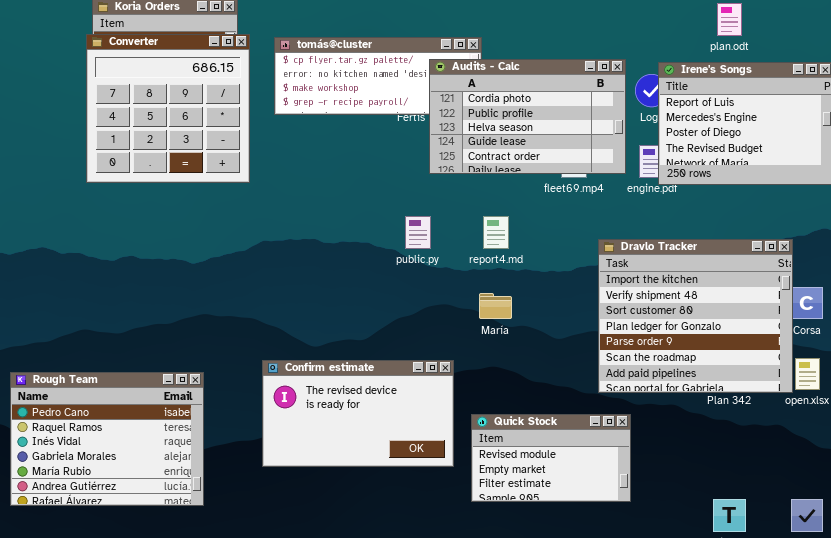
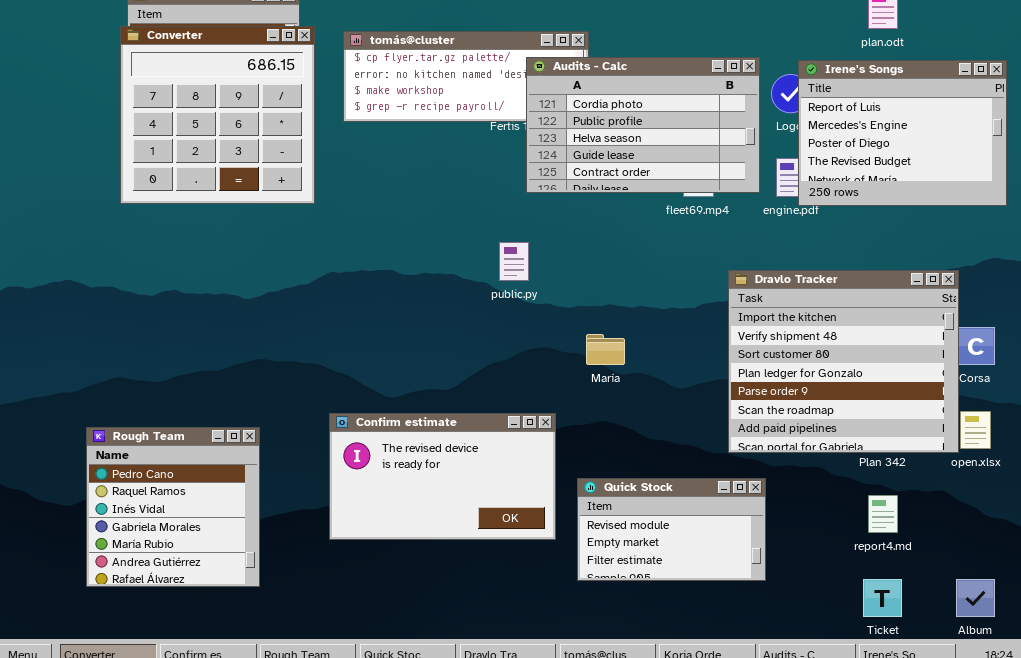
report4.md: [483,216,509,249] -> [868,495,898,533], moved
Rough Team: [10,372,204,506] -> [86,427,260,587], resized

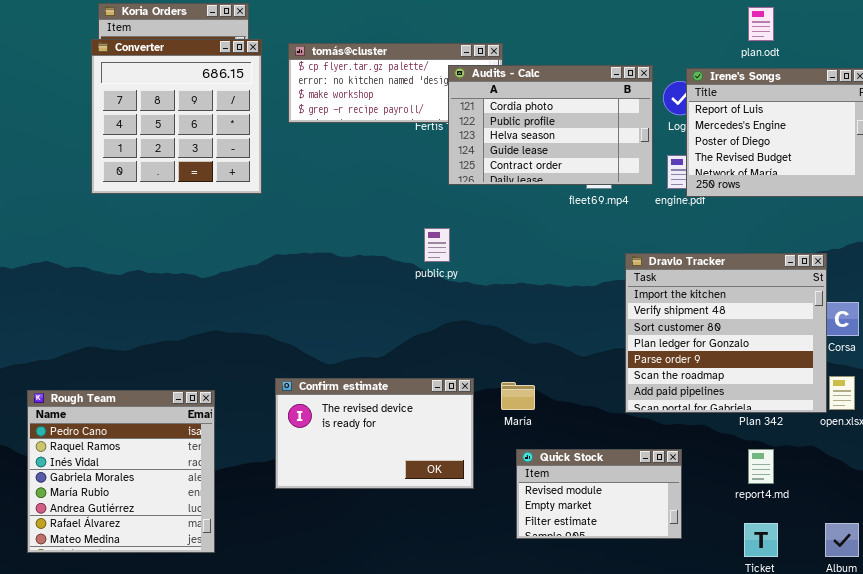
María: [586,334,625,365] -> [501,382,535,410], moved
Rough Team: [86,427,260,587] -> [27,390,215,553], resized
Quick Stock: [577,478,766,581] -> [516,449,682,539], moved

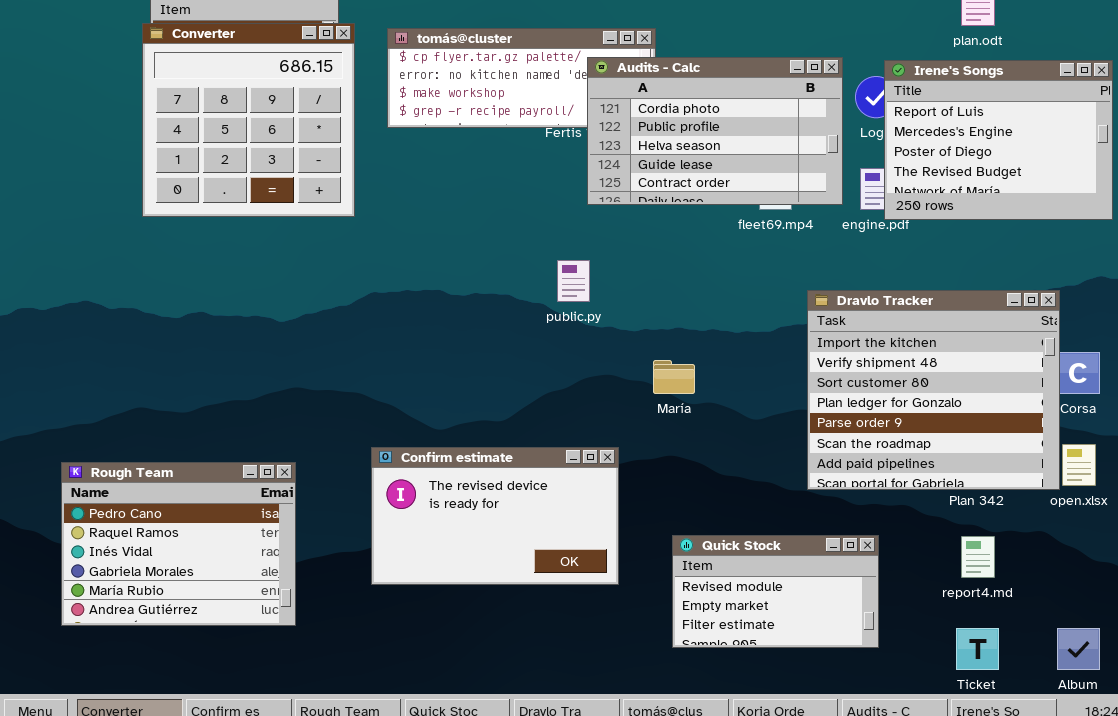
María: [501,382,535,410] -> [653,360,695,394], moved
Rough Team: [27,390,215,553] -> [61,462,296,626], resized

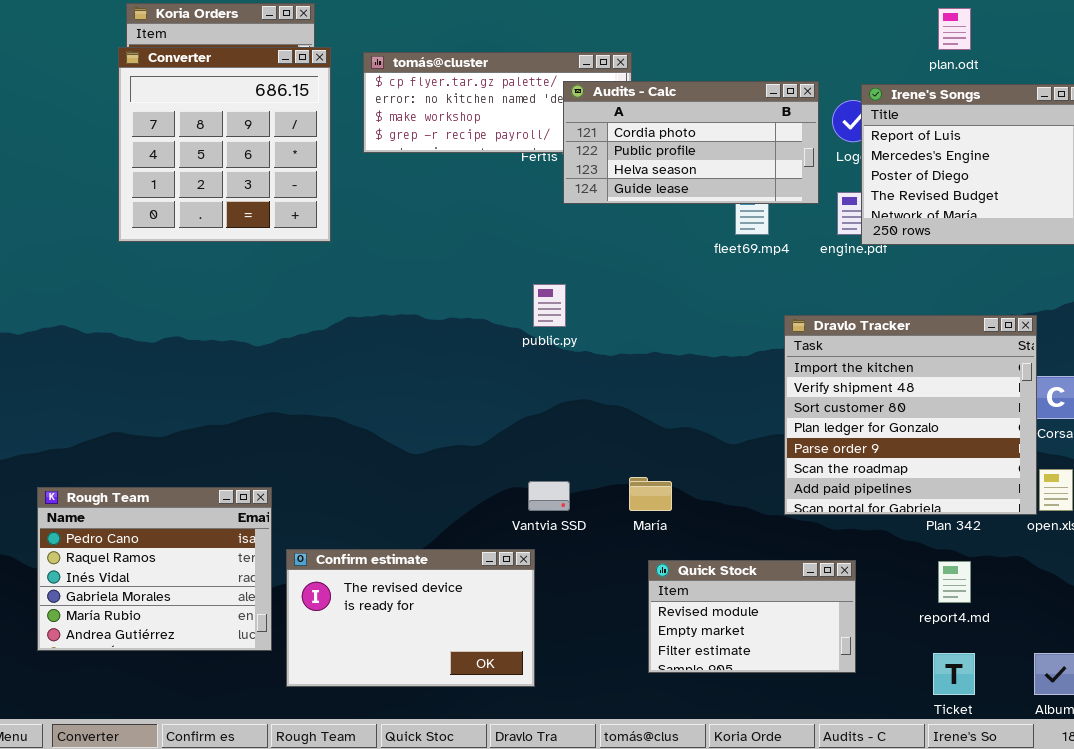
Audits - Calc: [587,57,843,205] -> [563,81,819,204], resized
María: [653,360,695,394] -> [629,477,672,511], moved
Confirm estimate: [371,447,619,585] -> [286,549,535,687], moved

